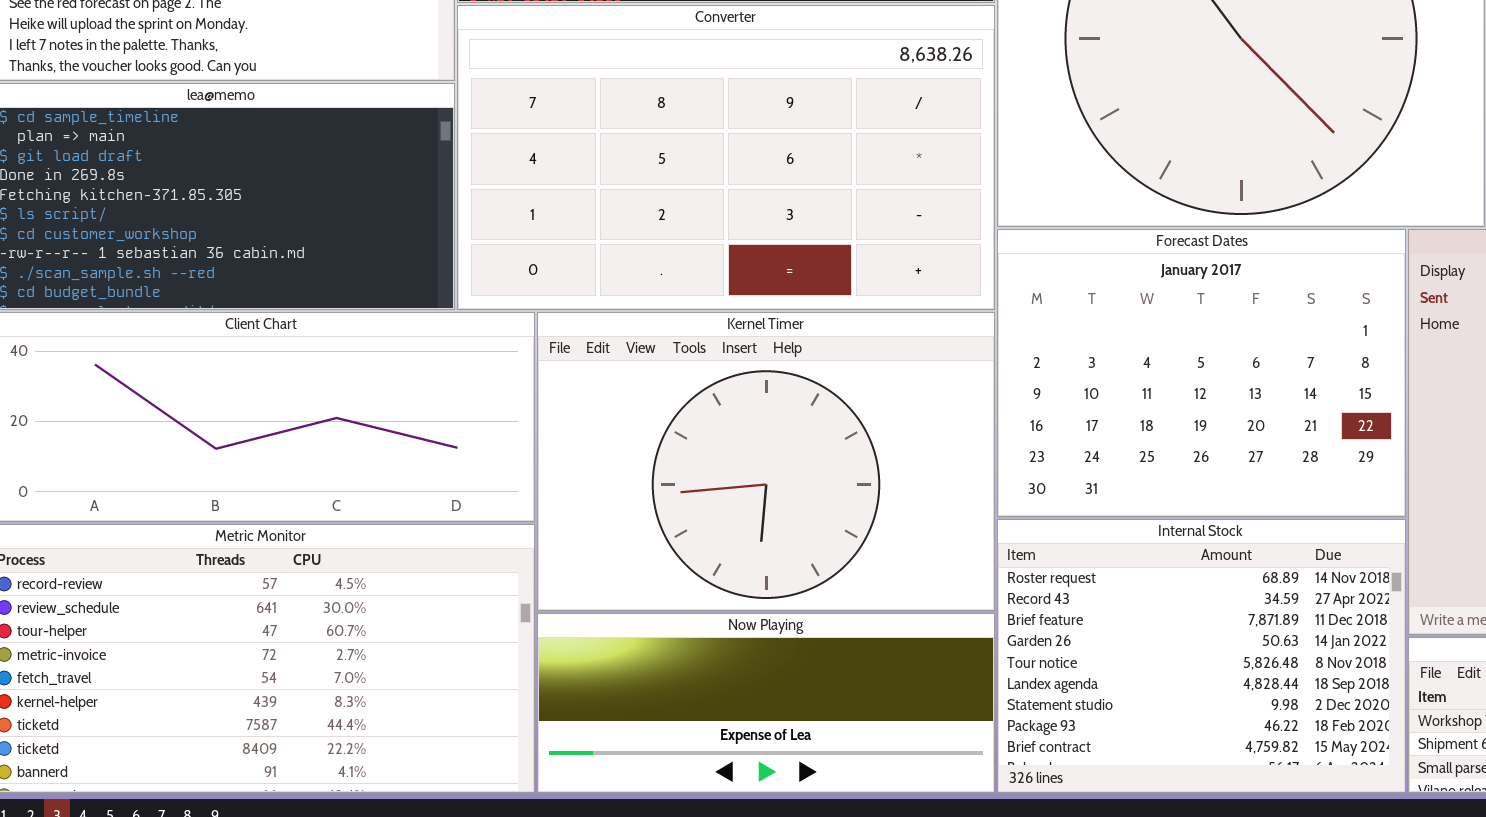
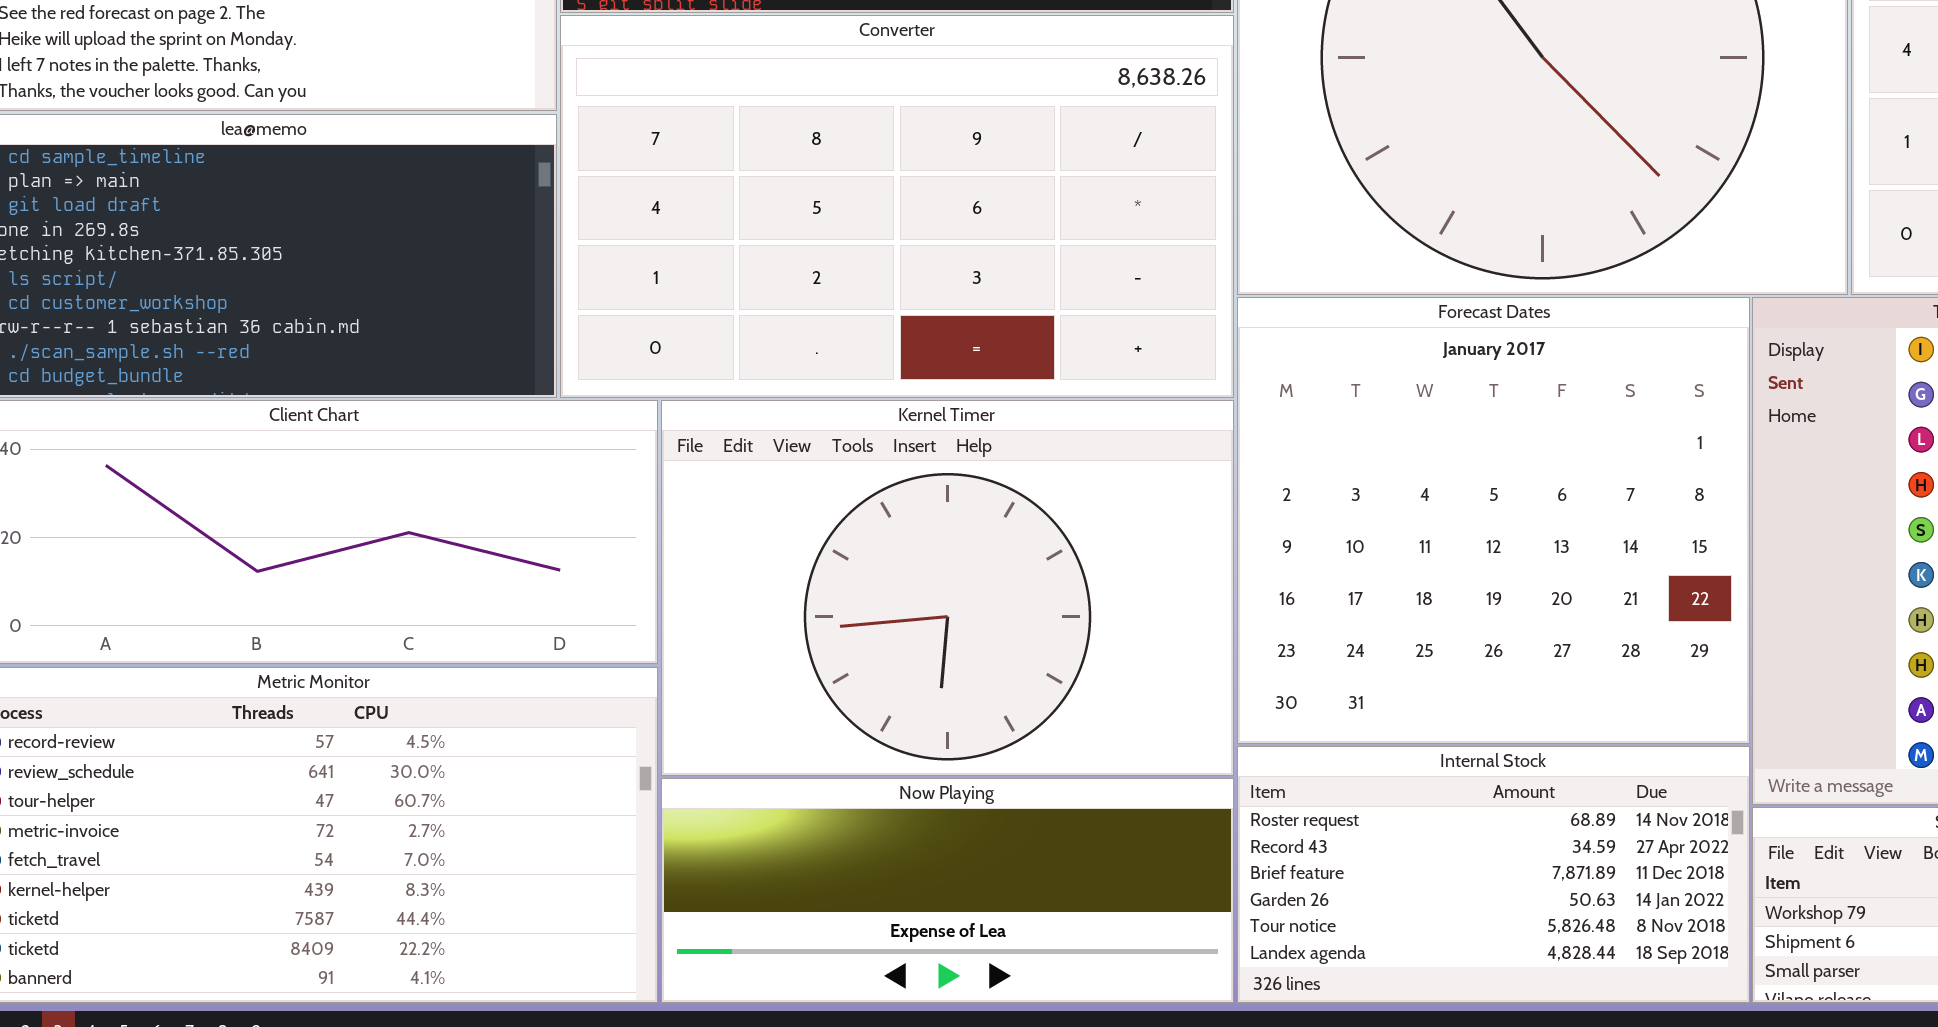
Forecast Dates: [997,229,1406,517] -> [1237,297,1750,744], resized
Internal Stock: [997,519,1406,793] -> [1237,746,1750,1003], resized

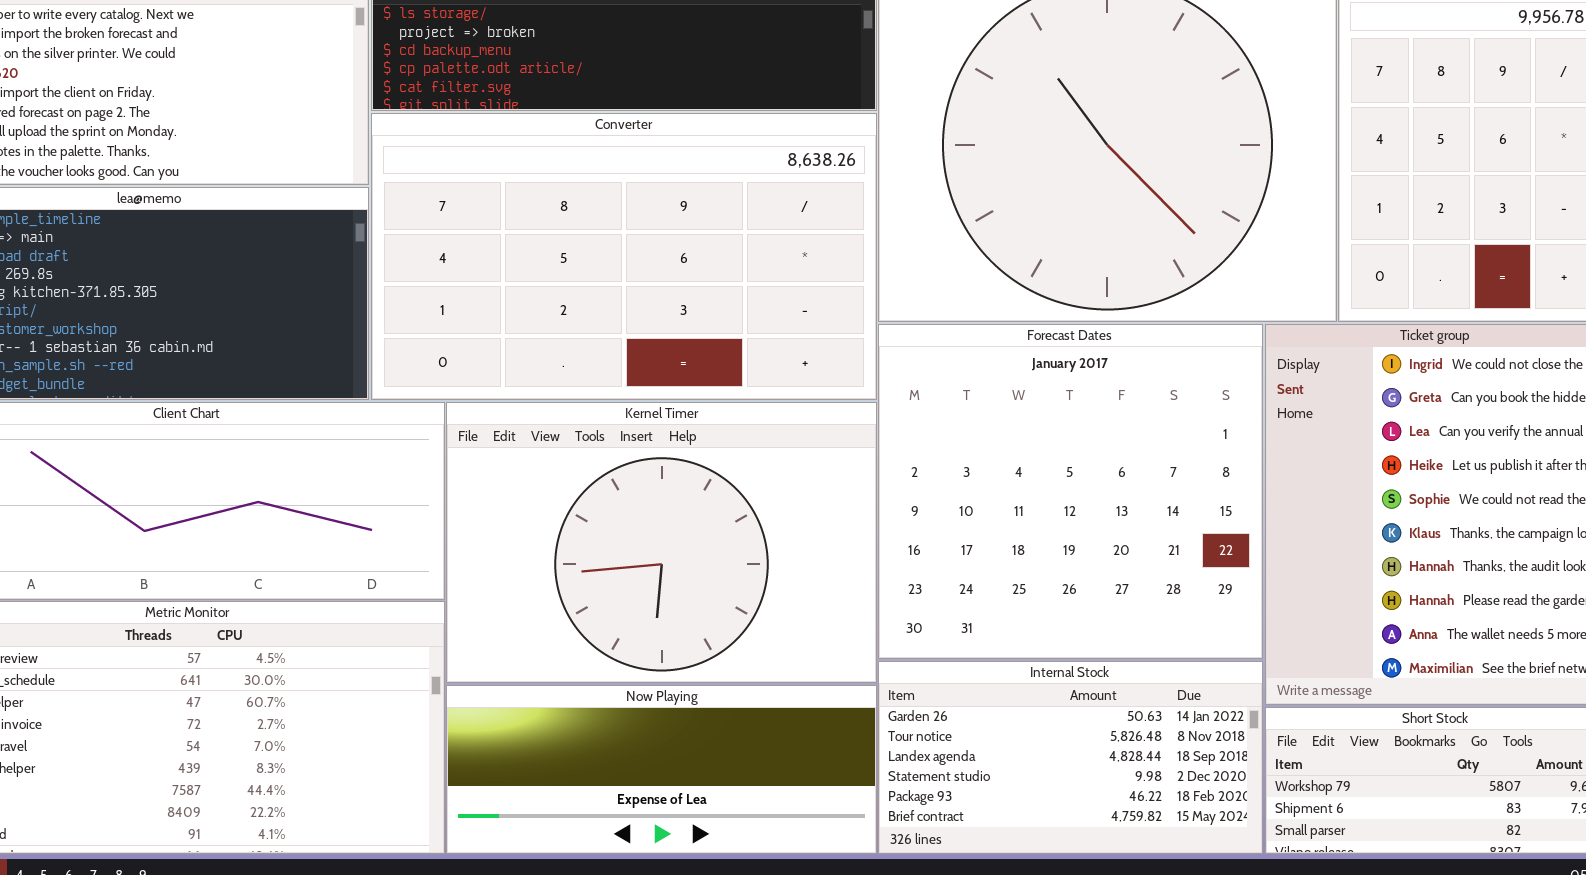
Internal Stock: [1237,746,1750,1003] -> [878,661,1263,854], scrolled down 3 rows

